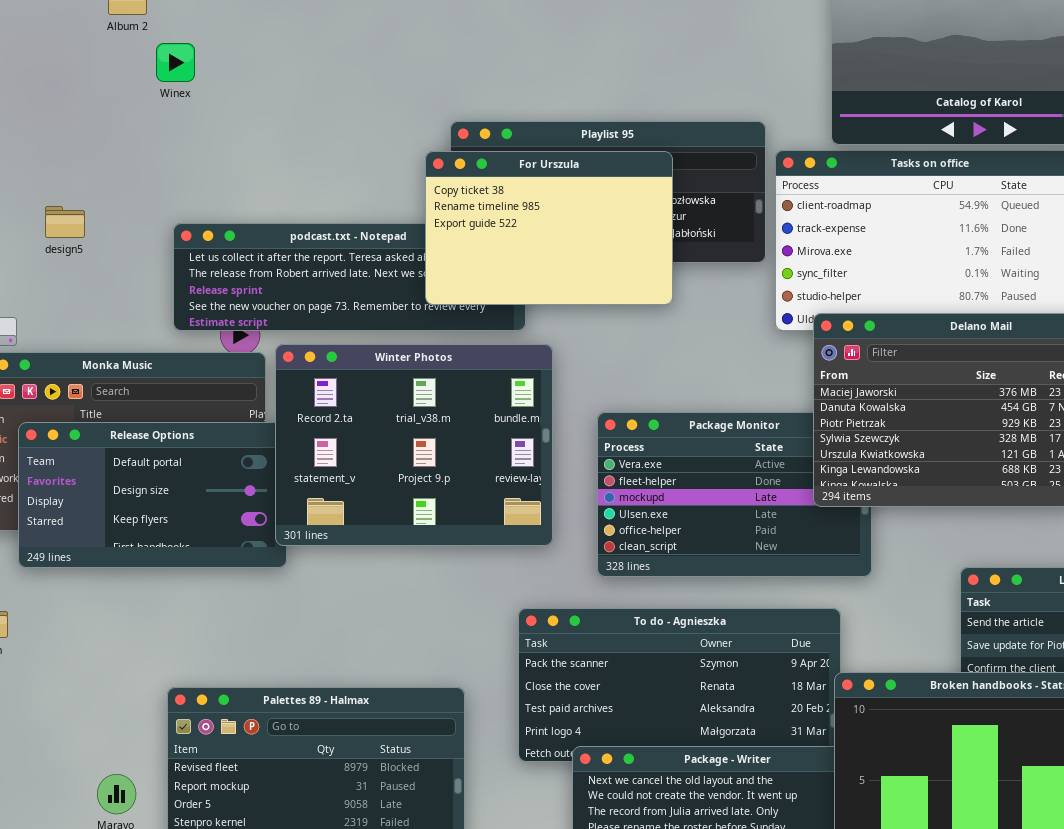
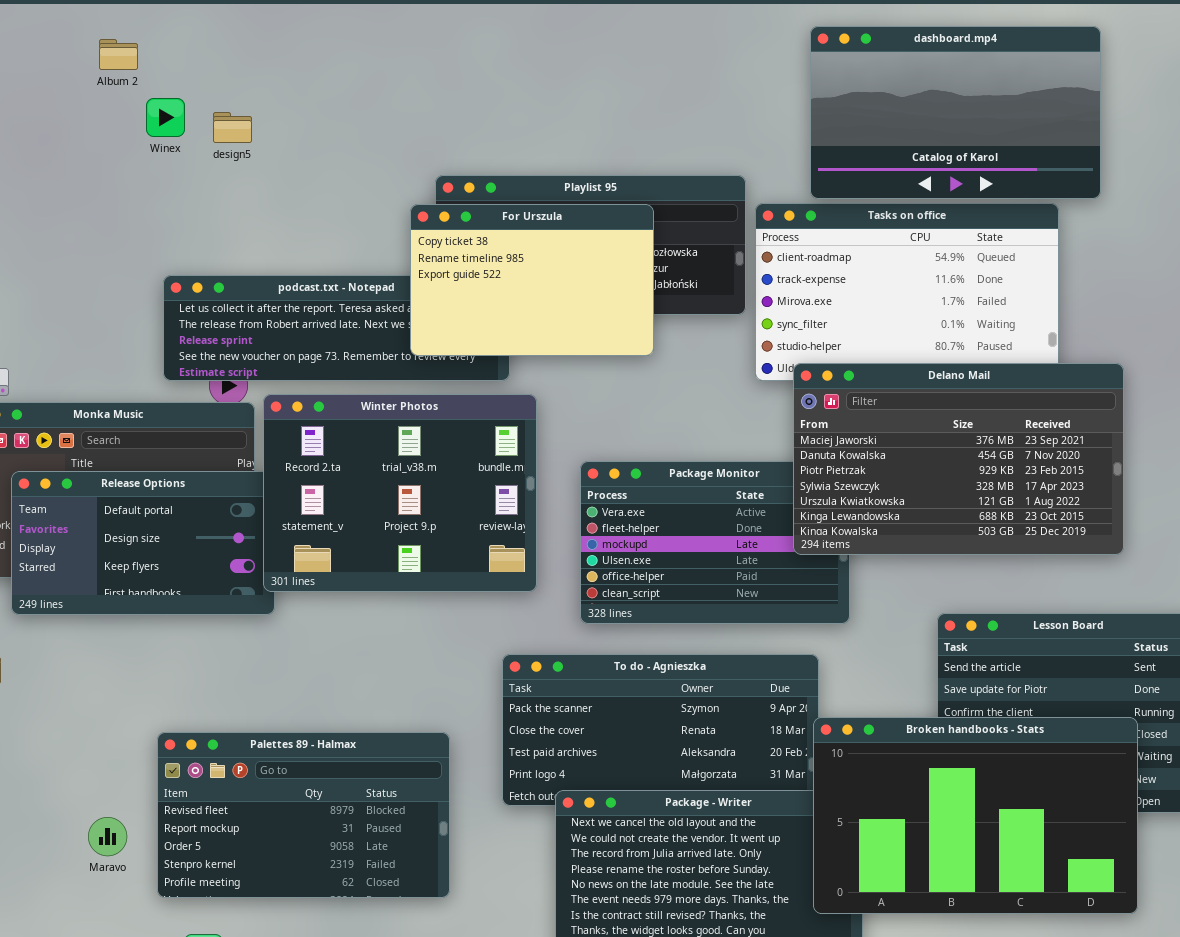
design5: [45,206,85,238] -> [213,112,252,143], moved

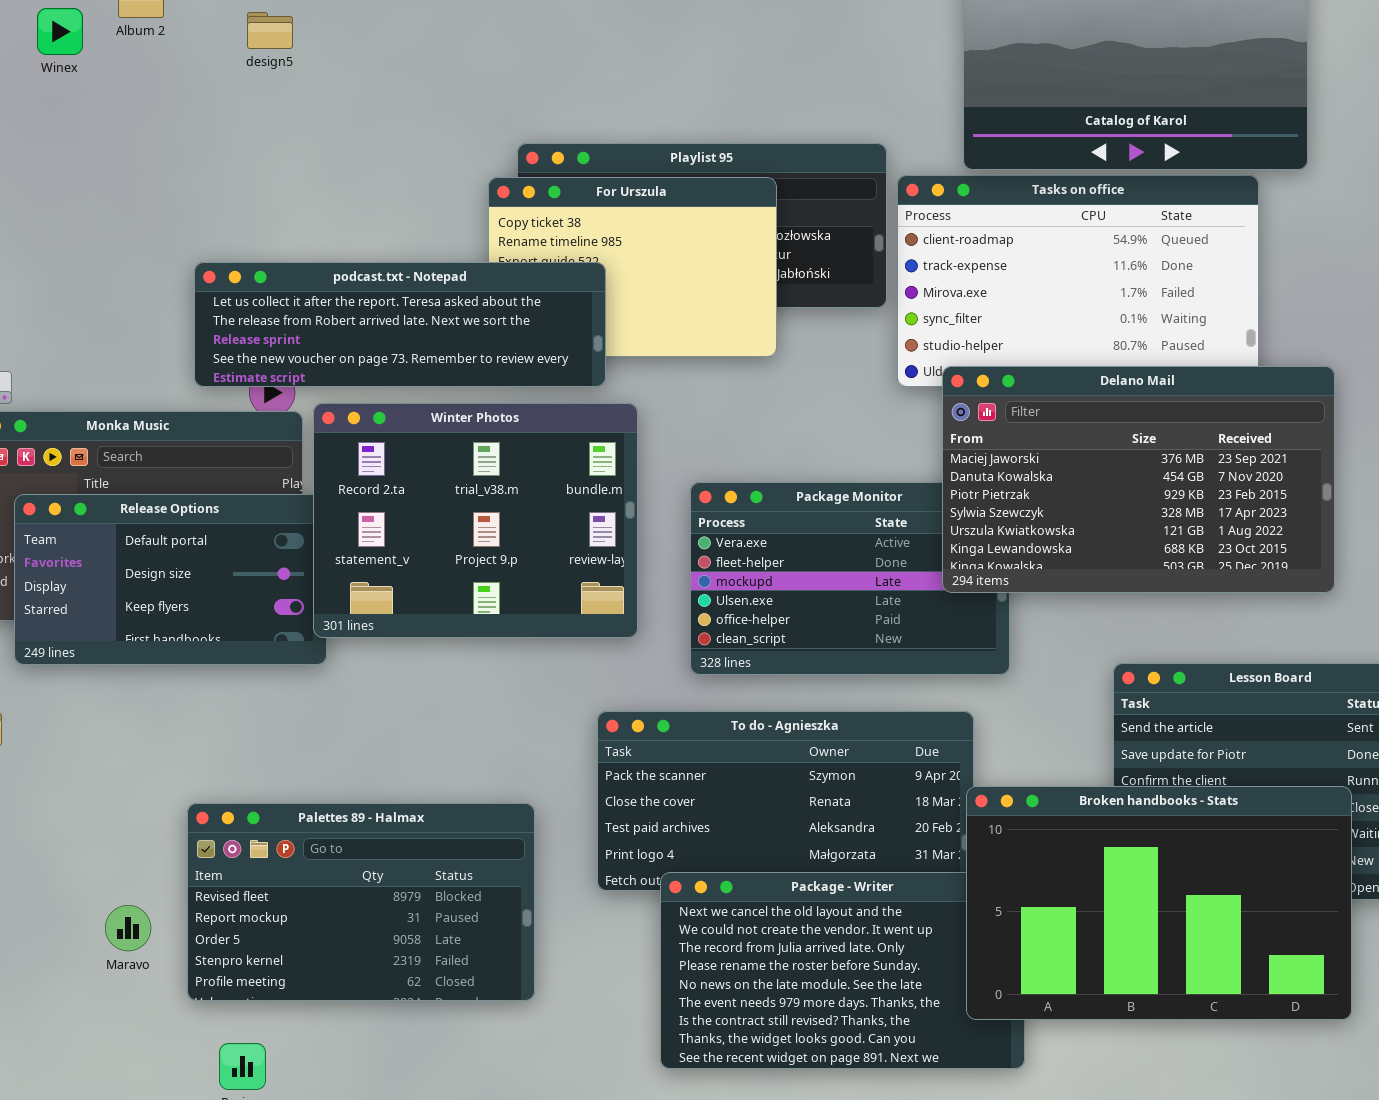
Winex: [146,98,185,137] -> [37,8,83,55], moved
design5: [213,112,252,143] -> [247,12,293,49], moved
podcast.txt - Notepad: [163,275,510,381] -> [194,262,606,387], raised

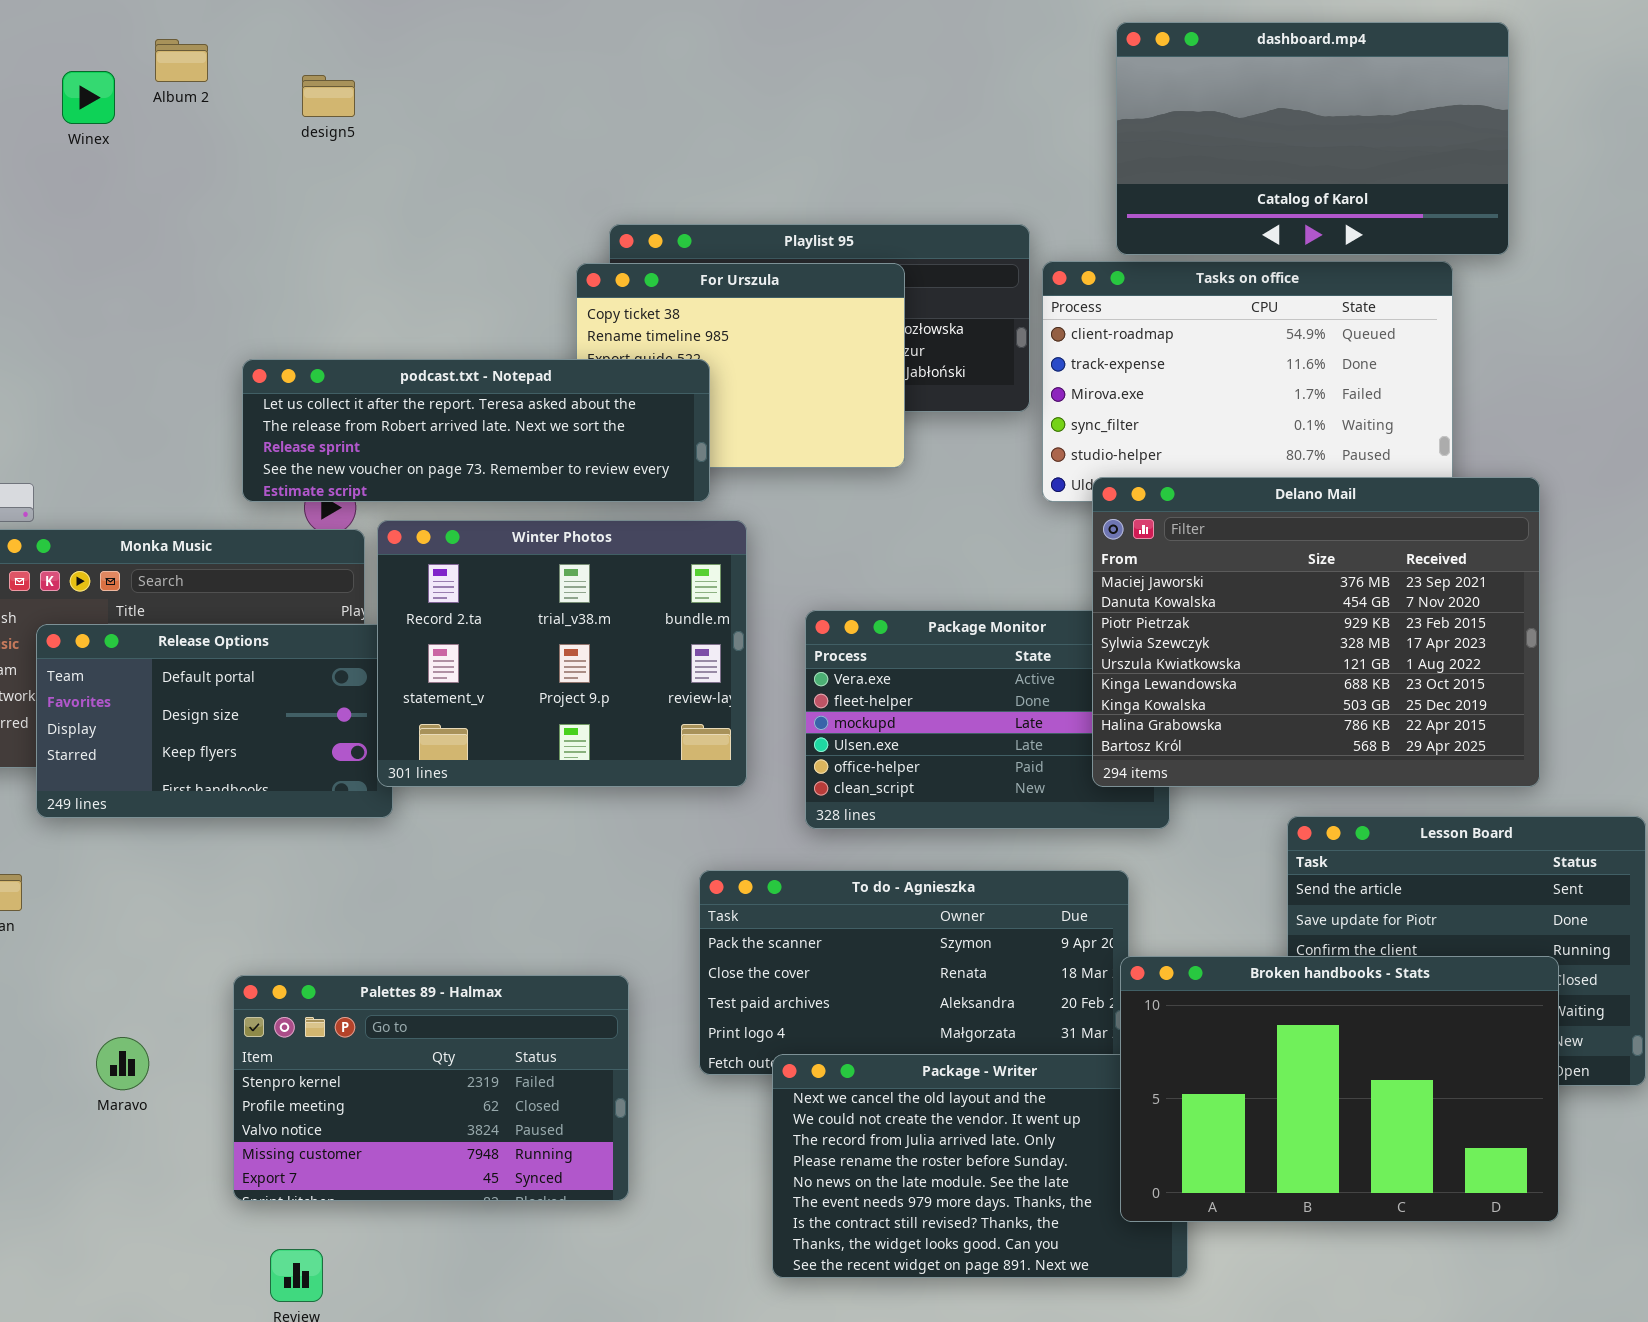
Delano Mail: [942,366,1335,593] -> [1092,477,1540,787], resized
Palettes 89 - Halmax: [187,803,535,1001] -> [233,975,629,1201], scrolled down 3 rows
Maravo: [105,905,151,951] -> [96,1037,149,1090], moved

